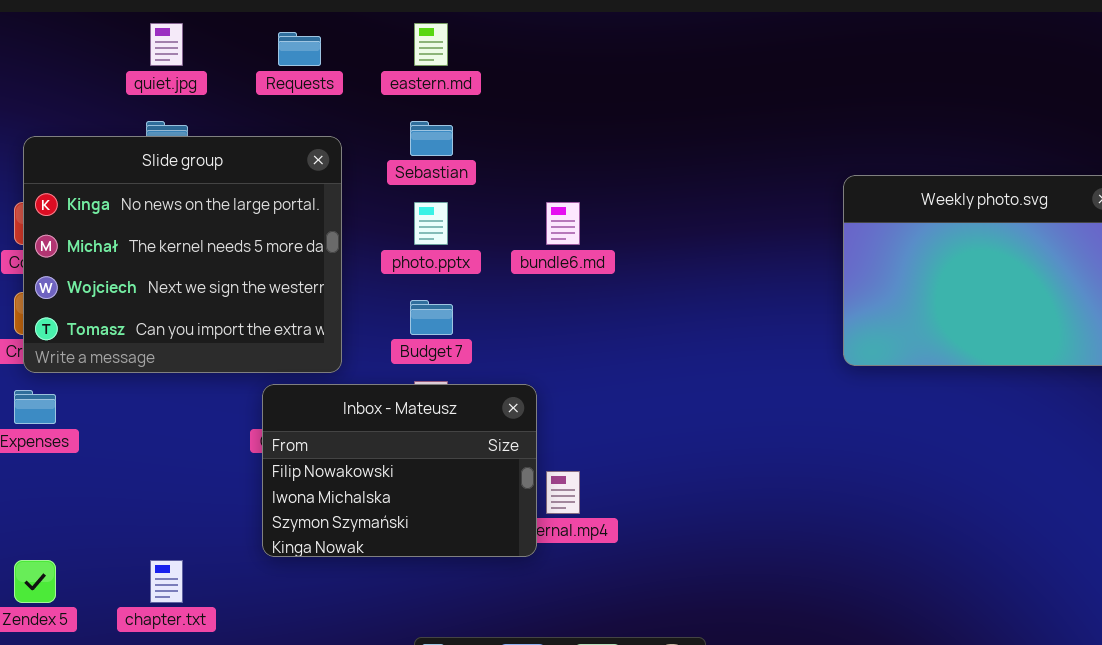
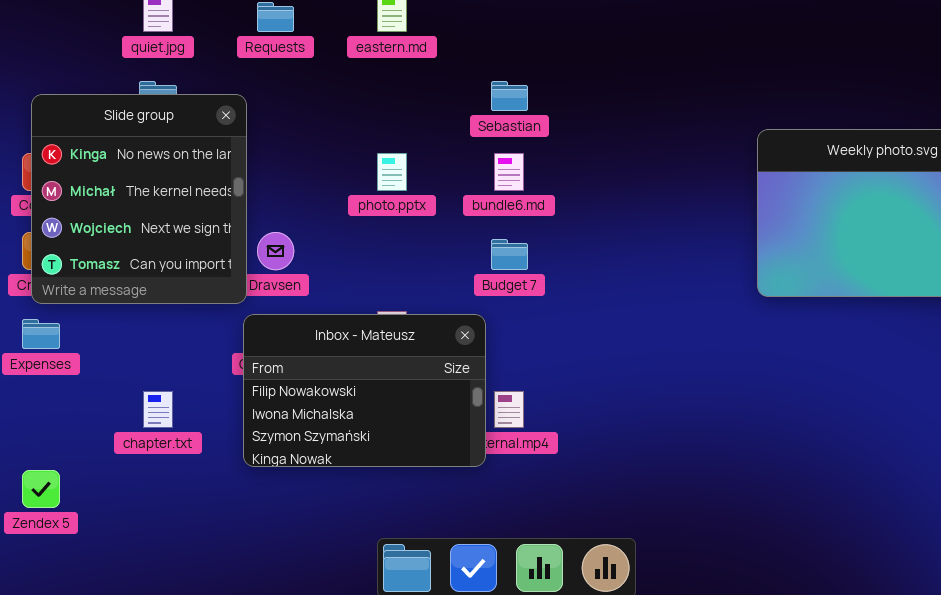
Sebastian: [410,121,453,156] -> [491,81,528,111], moved
Slide group: [23,136,342,373] -> [31,94,247,304], resized
Budget 7: [410,300,453,335] -> [491,239,528,270], moved
chapter.txt: [150,560,183,603] -> [143,391,173,428], moved

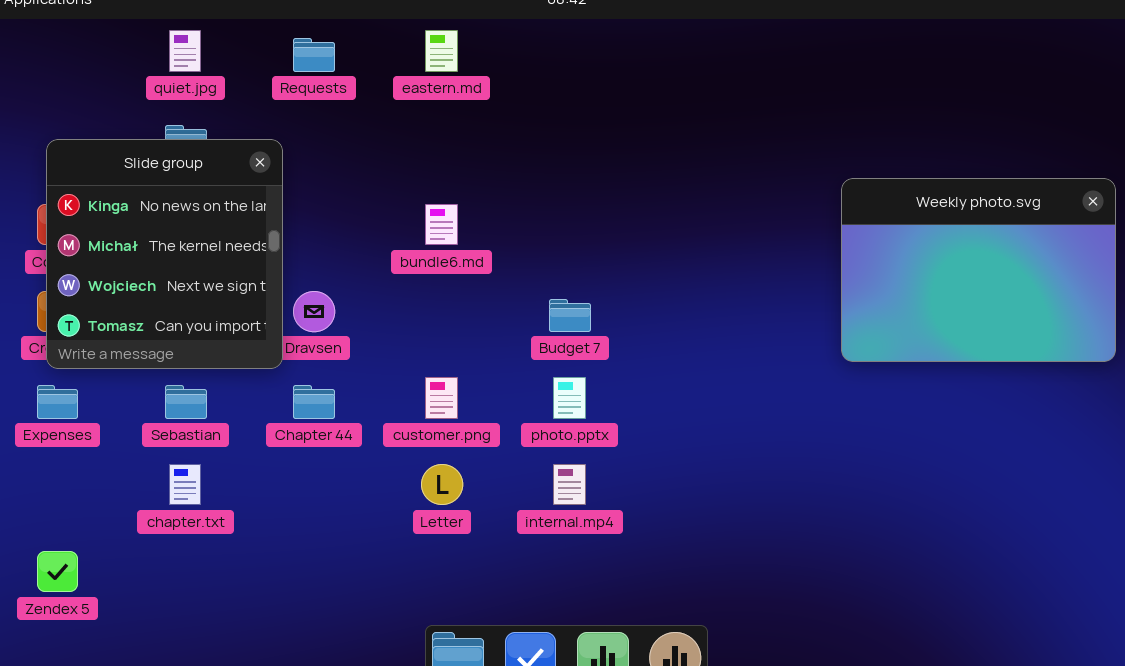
Sebastian: [491,81,528,111] -> [165,385,207,419], moved
photo.pptx: [377,153,407,191] -> [553,377,586,419], moved
bundle6.md: [494,153,524,191] -> [425,204,458,245], moved
Inbox - Mateusz: [243,314,486,467] -> none, closed

